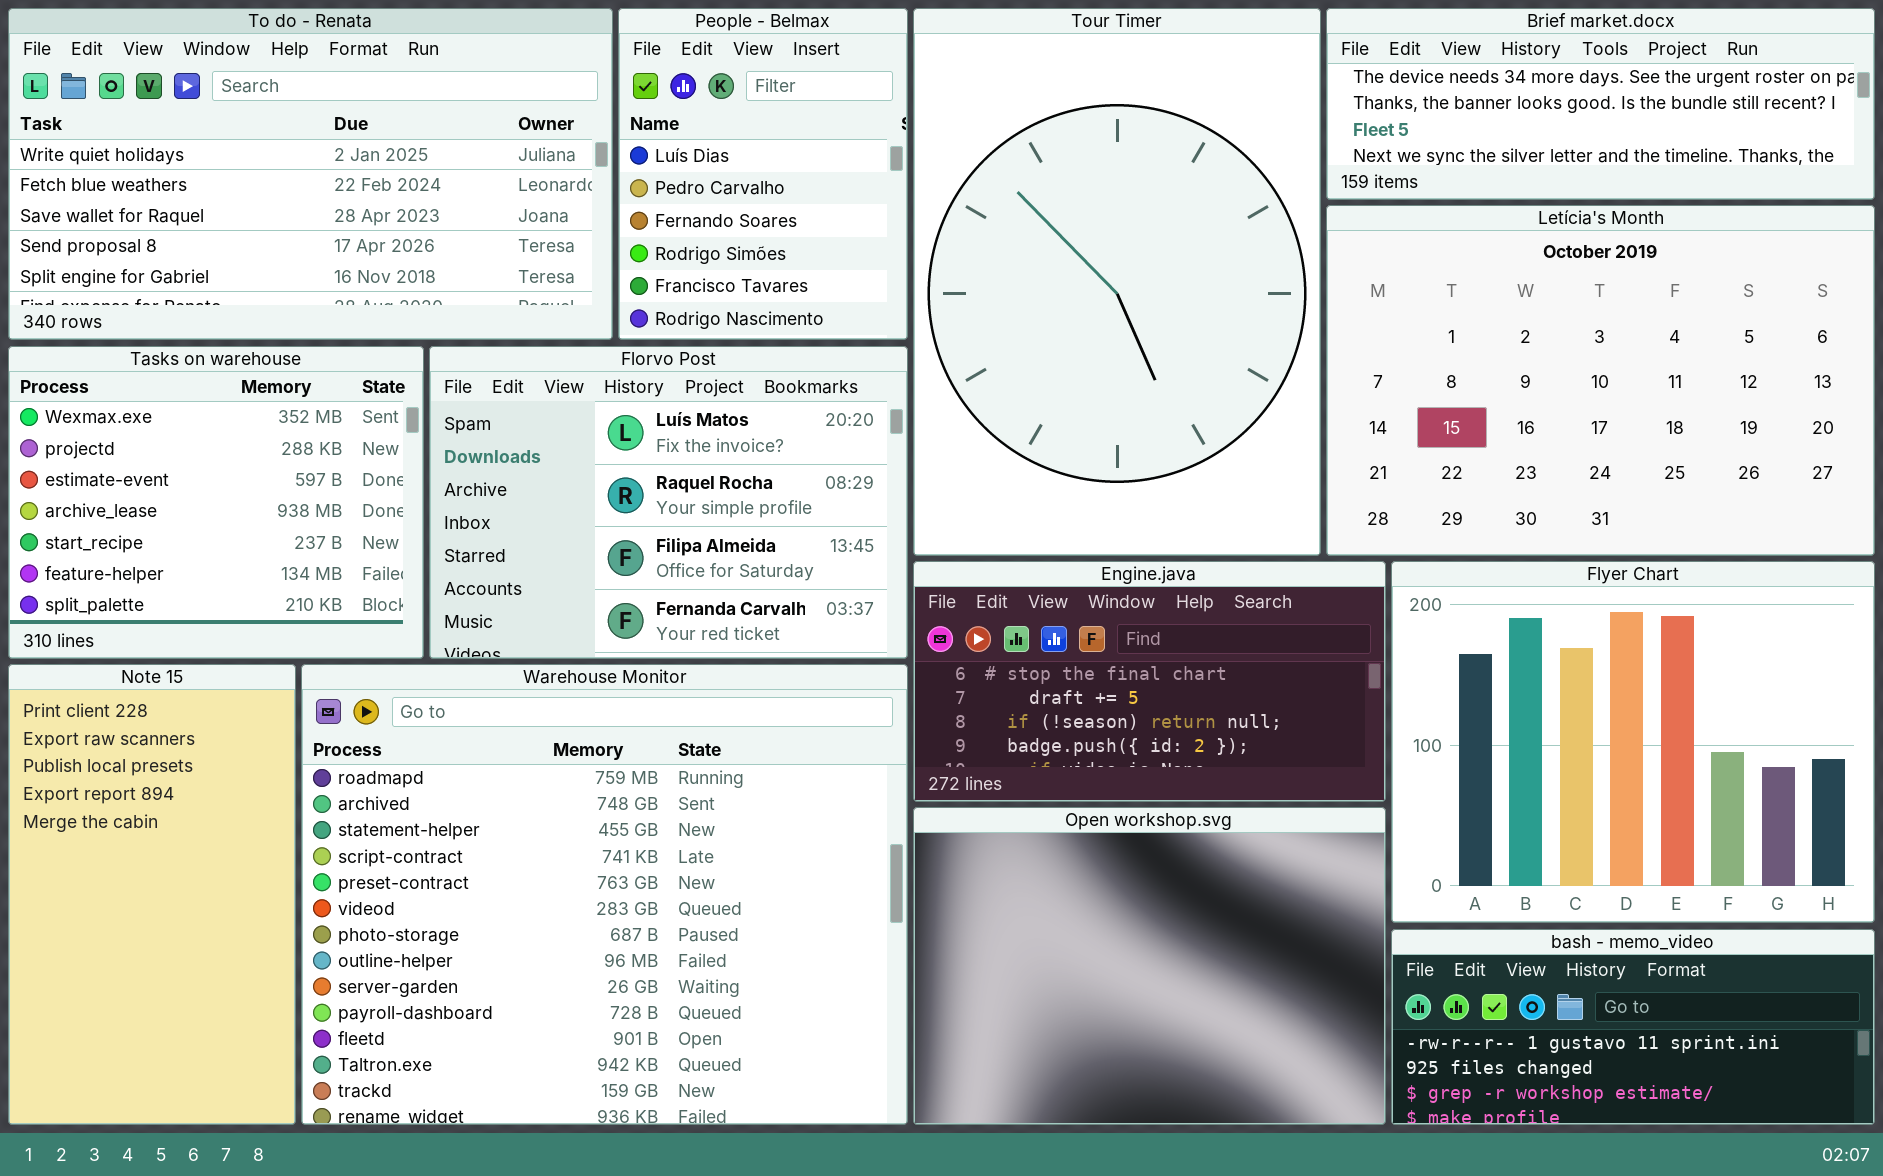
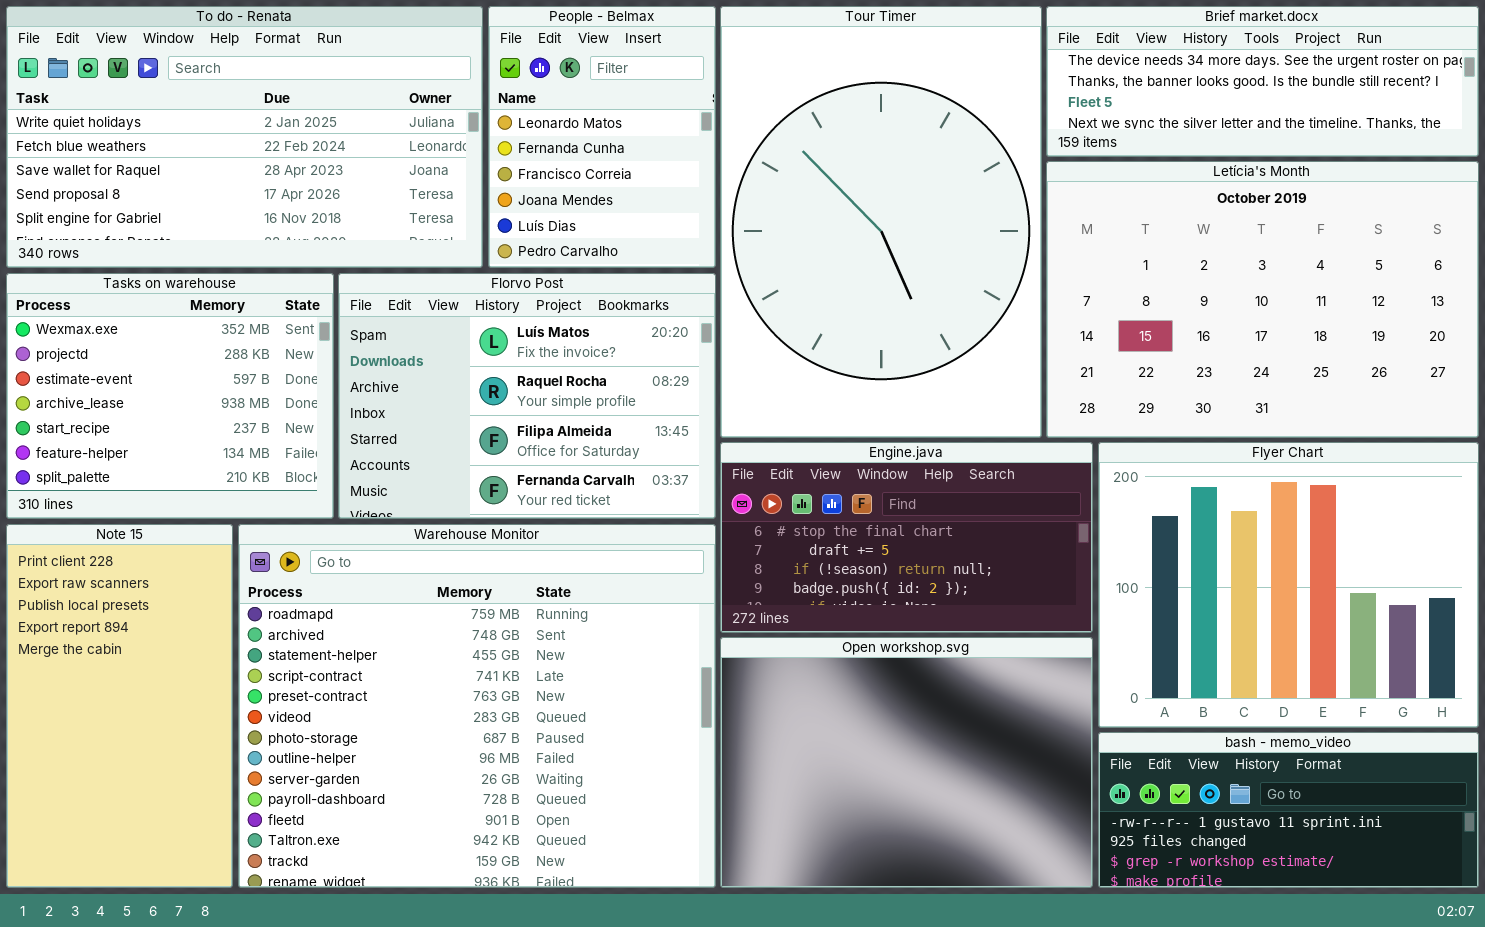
People - Belmax: [618,8,908,340] -> [488,6,716,268], scrolled up 4 rows

